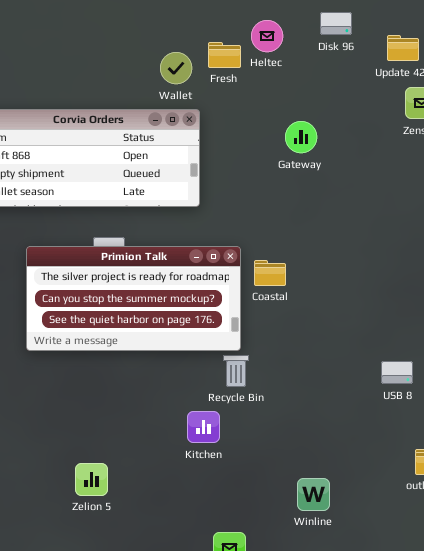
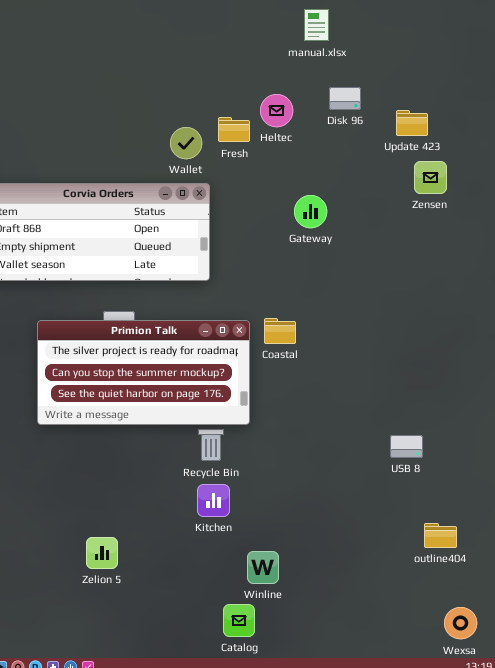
Coastal: [254,260,286,286] -> [264,318,296,344], moved
Recycle Bin: [223,355,249,387] -> [198,429,224,461], moved
Winline: [297,478,330,511] -> [247,551,279,584], moved

